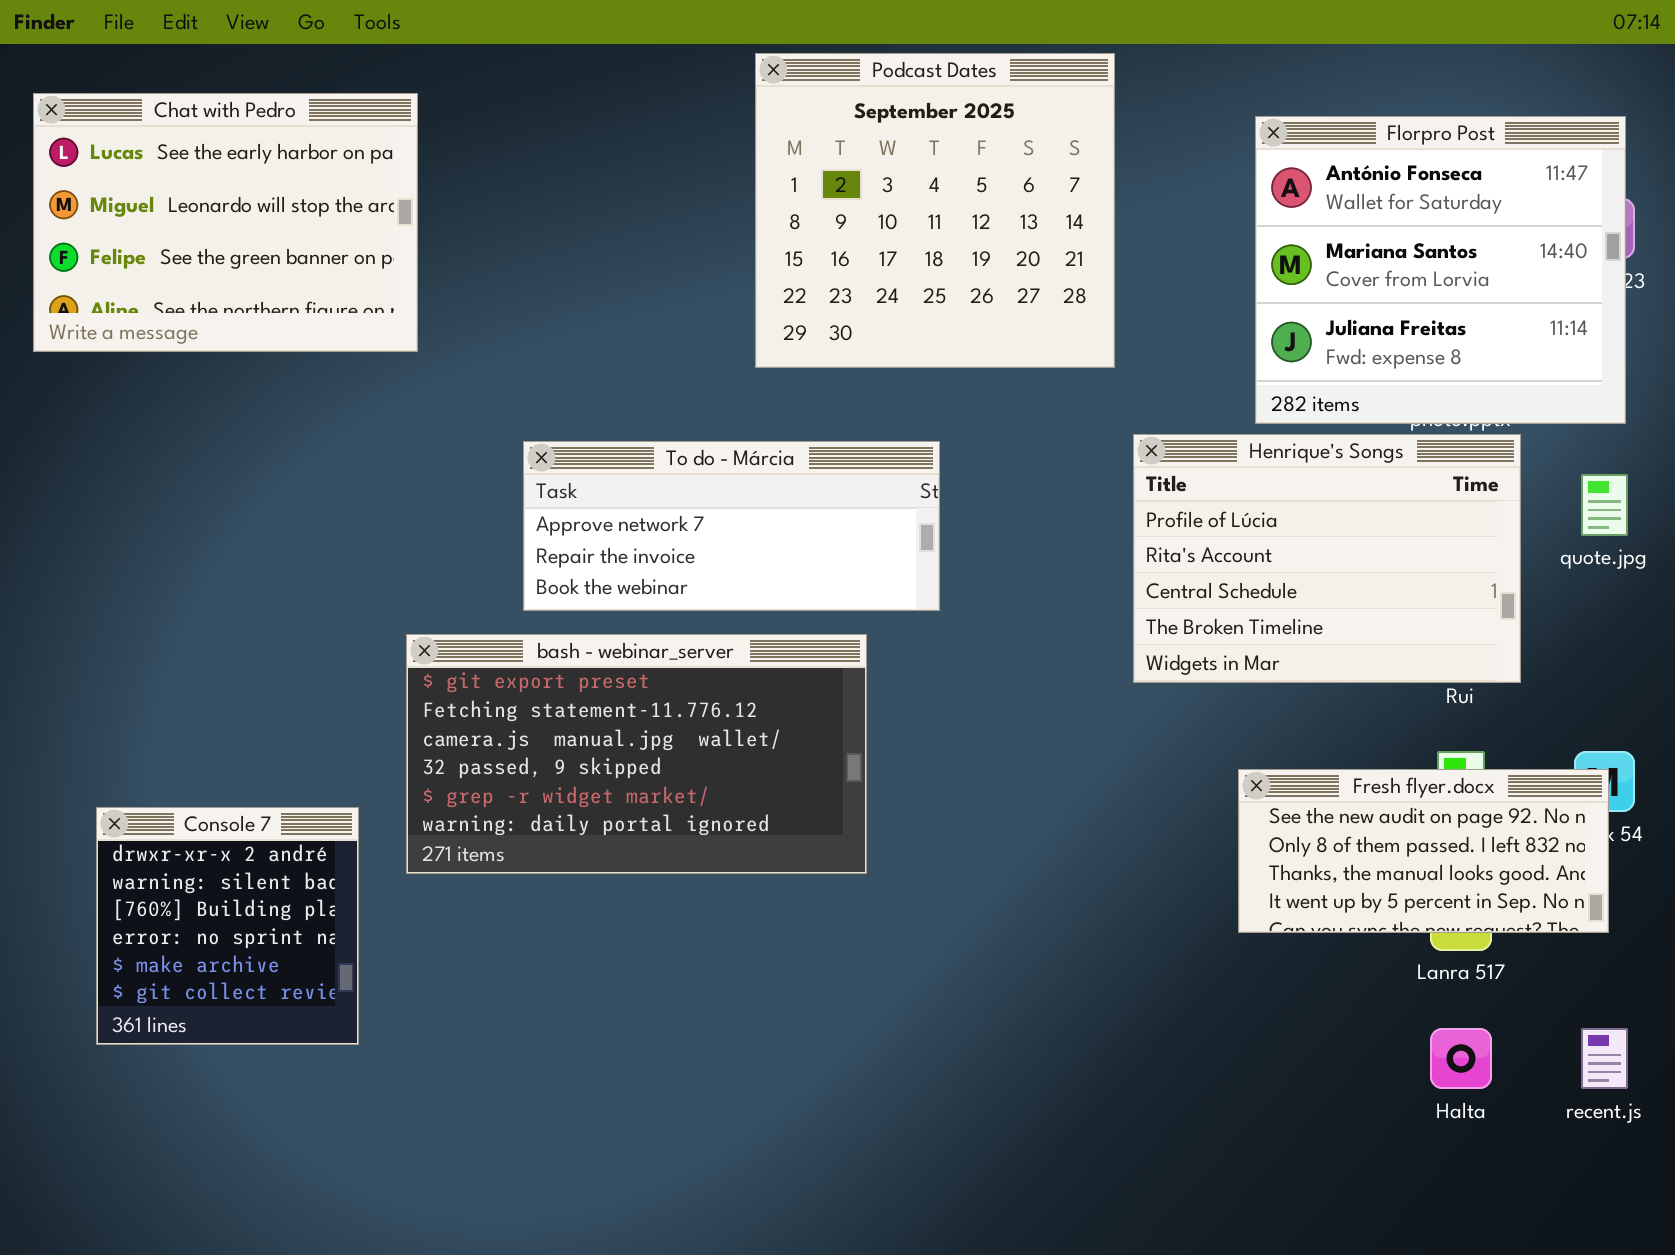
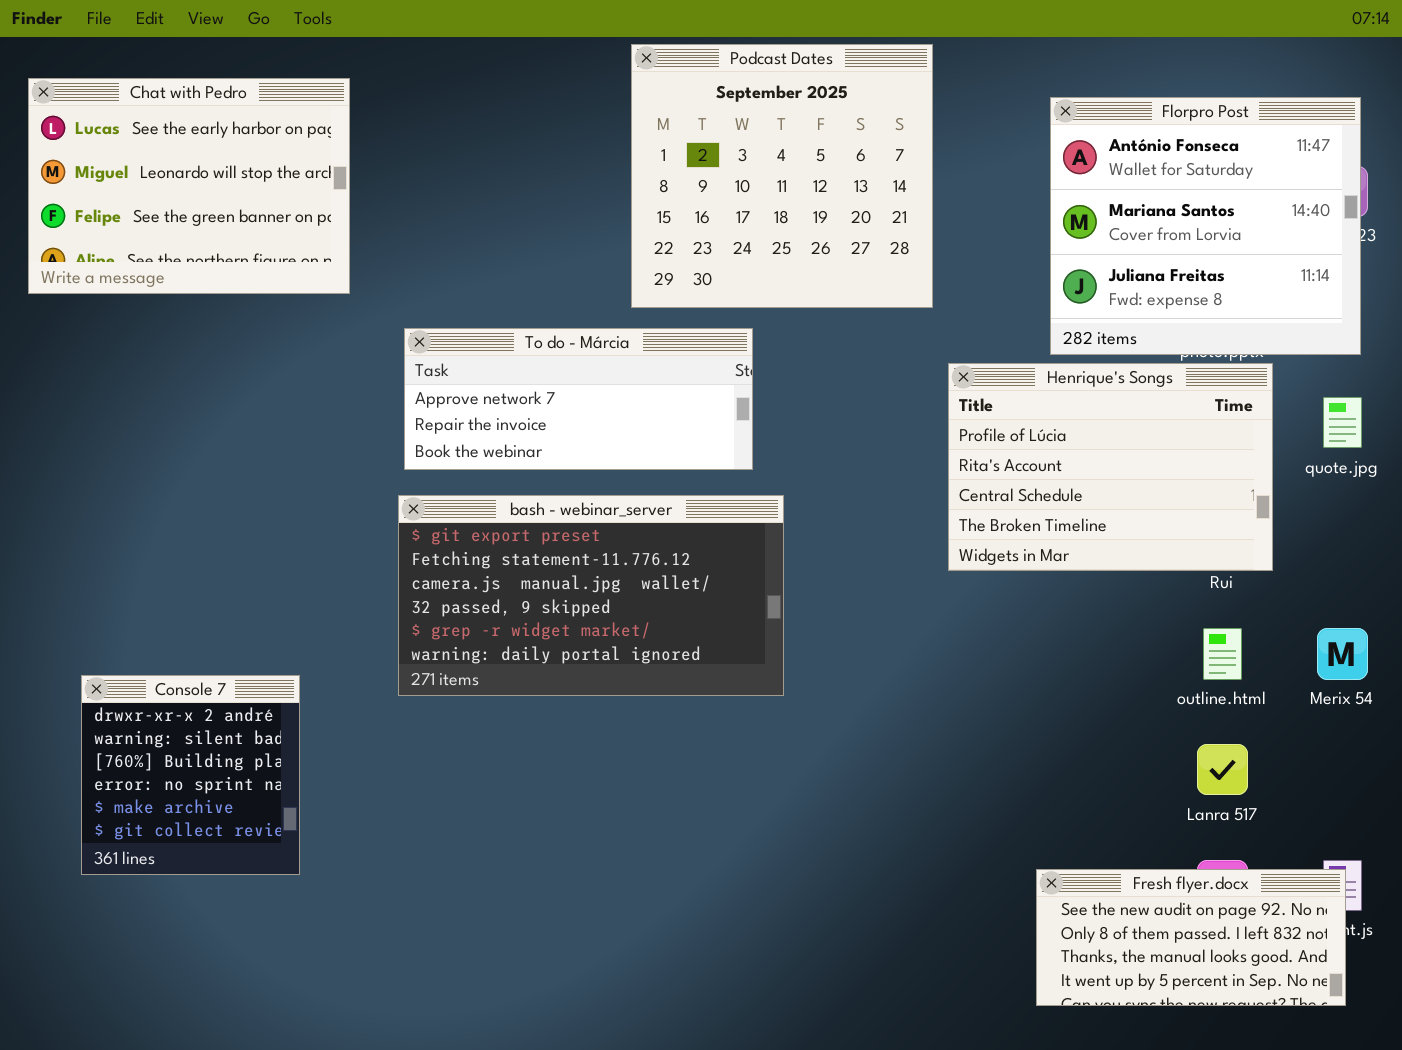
To do - Márcia: [523,441,940,611] -> [404,328,753,470], moved
bash - webinar_server: [406,634,867,874] -> [398,495,784,696], moved
Fresh flyer.docx: [1238,769,1609,933] -> [1036,869,1346,1006], moved

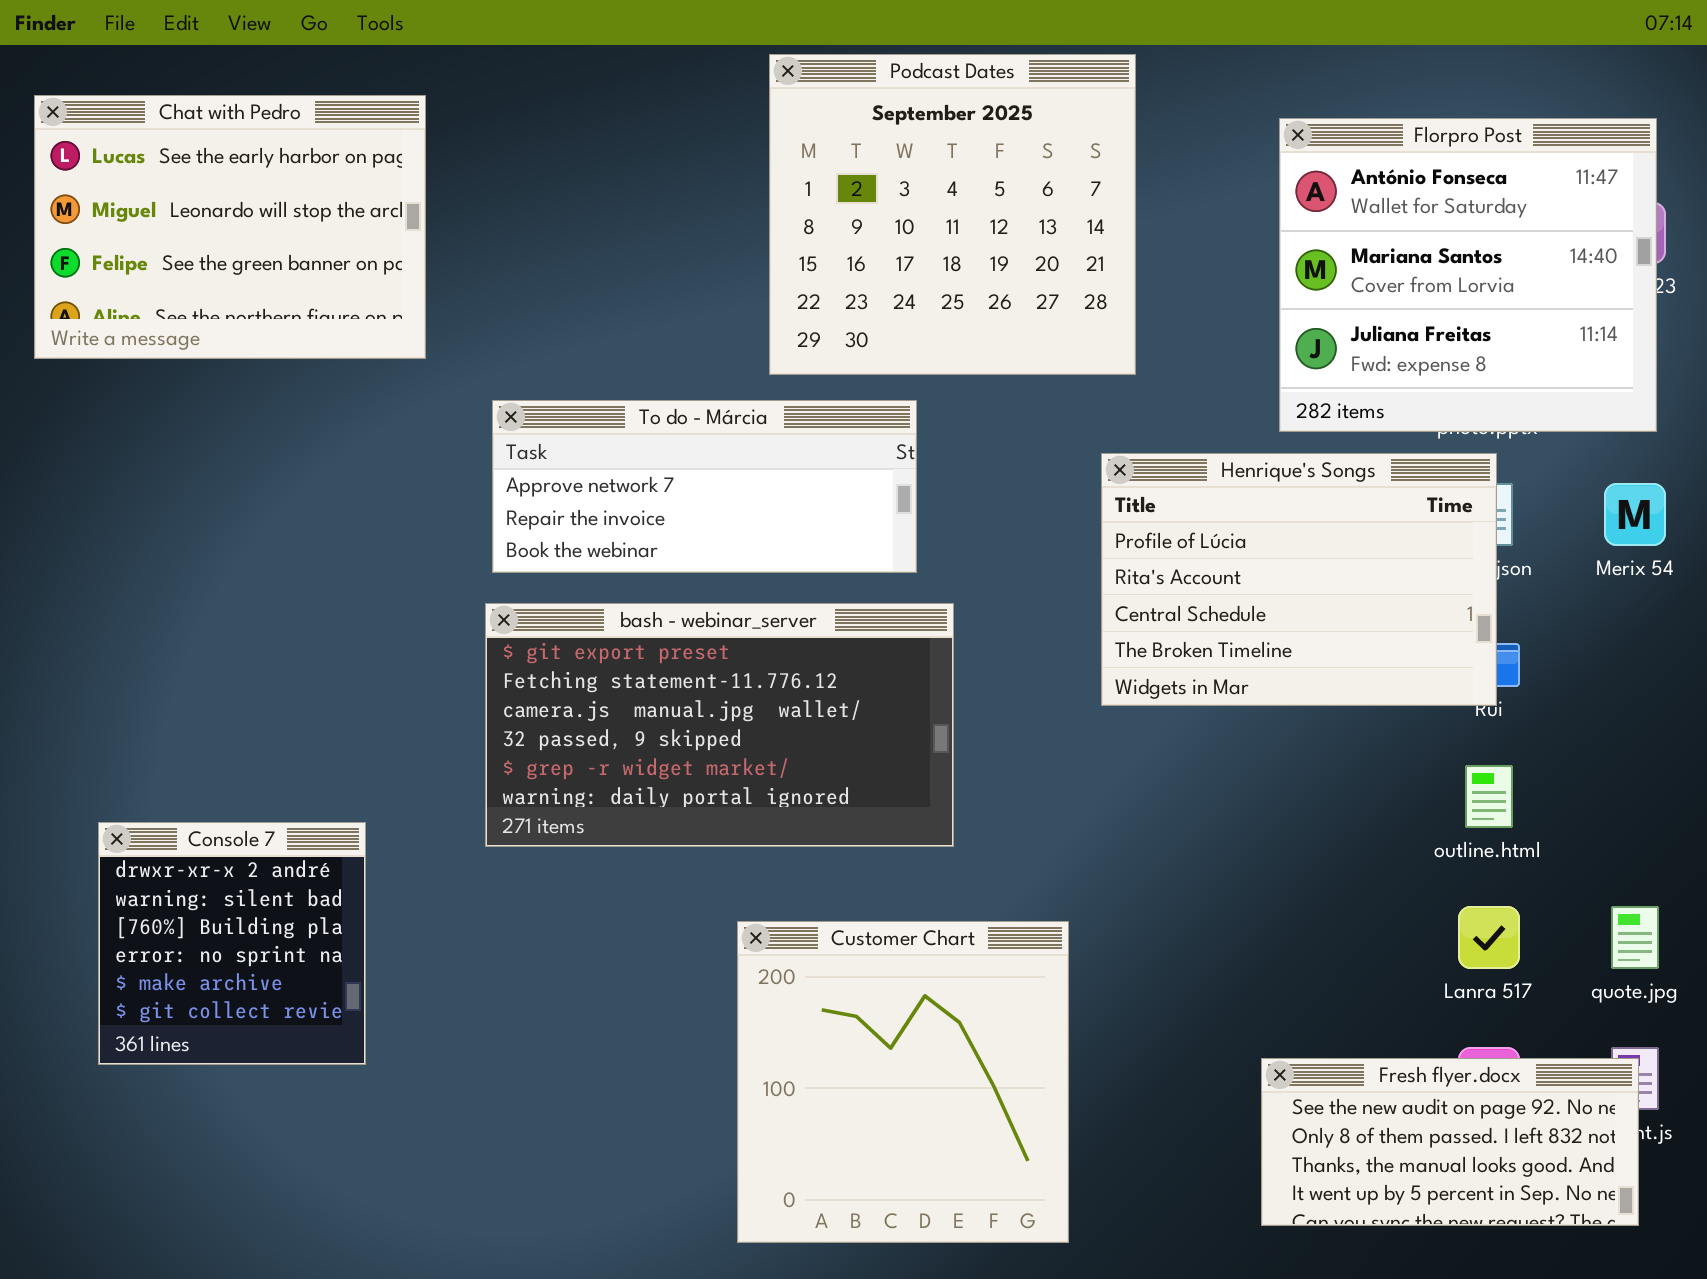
Henrique's Songs: [948,363,1273,571] -> [1101,453,1497,706], moved
quote.jpg: [1323,397,1362,448] -> [1611,906,1659,969], moved
Merix 54: [1317,628,1368,680] -> [1604,483,1666,546], moved
Customer Chart: none -> [737,921,1069,1243], opened

